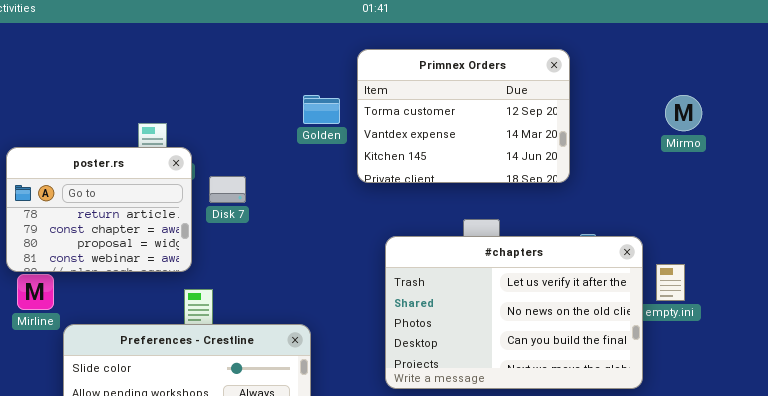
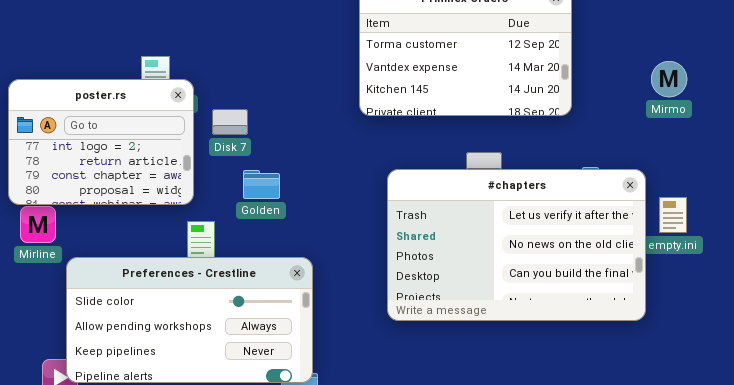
Golden: [303,95,340,124] -> [243,170,280,199], moved
Mirmo: [665,95,702,131] -> [651,61,687,97], moved
poster.rs: [6,147,192,272] -> [8,79,194,205], scrolled up 1 row

